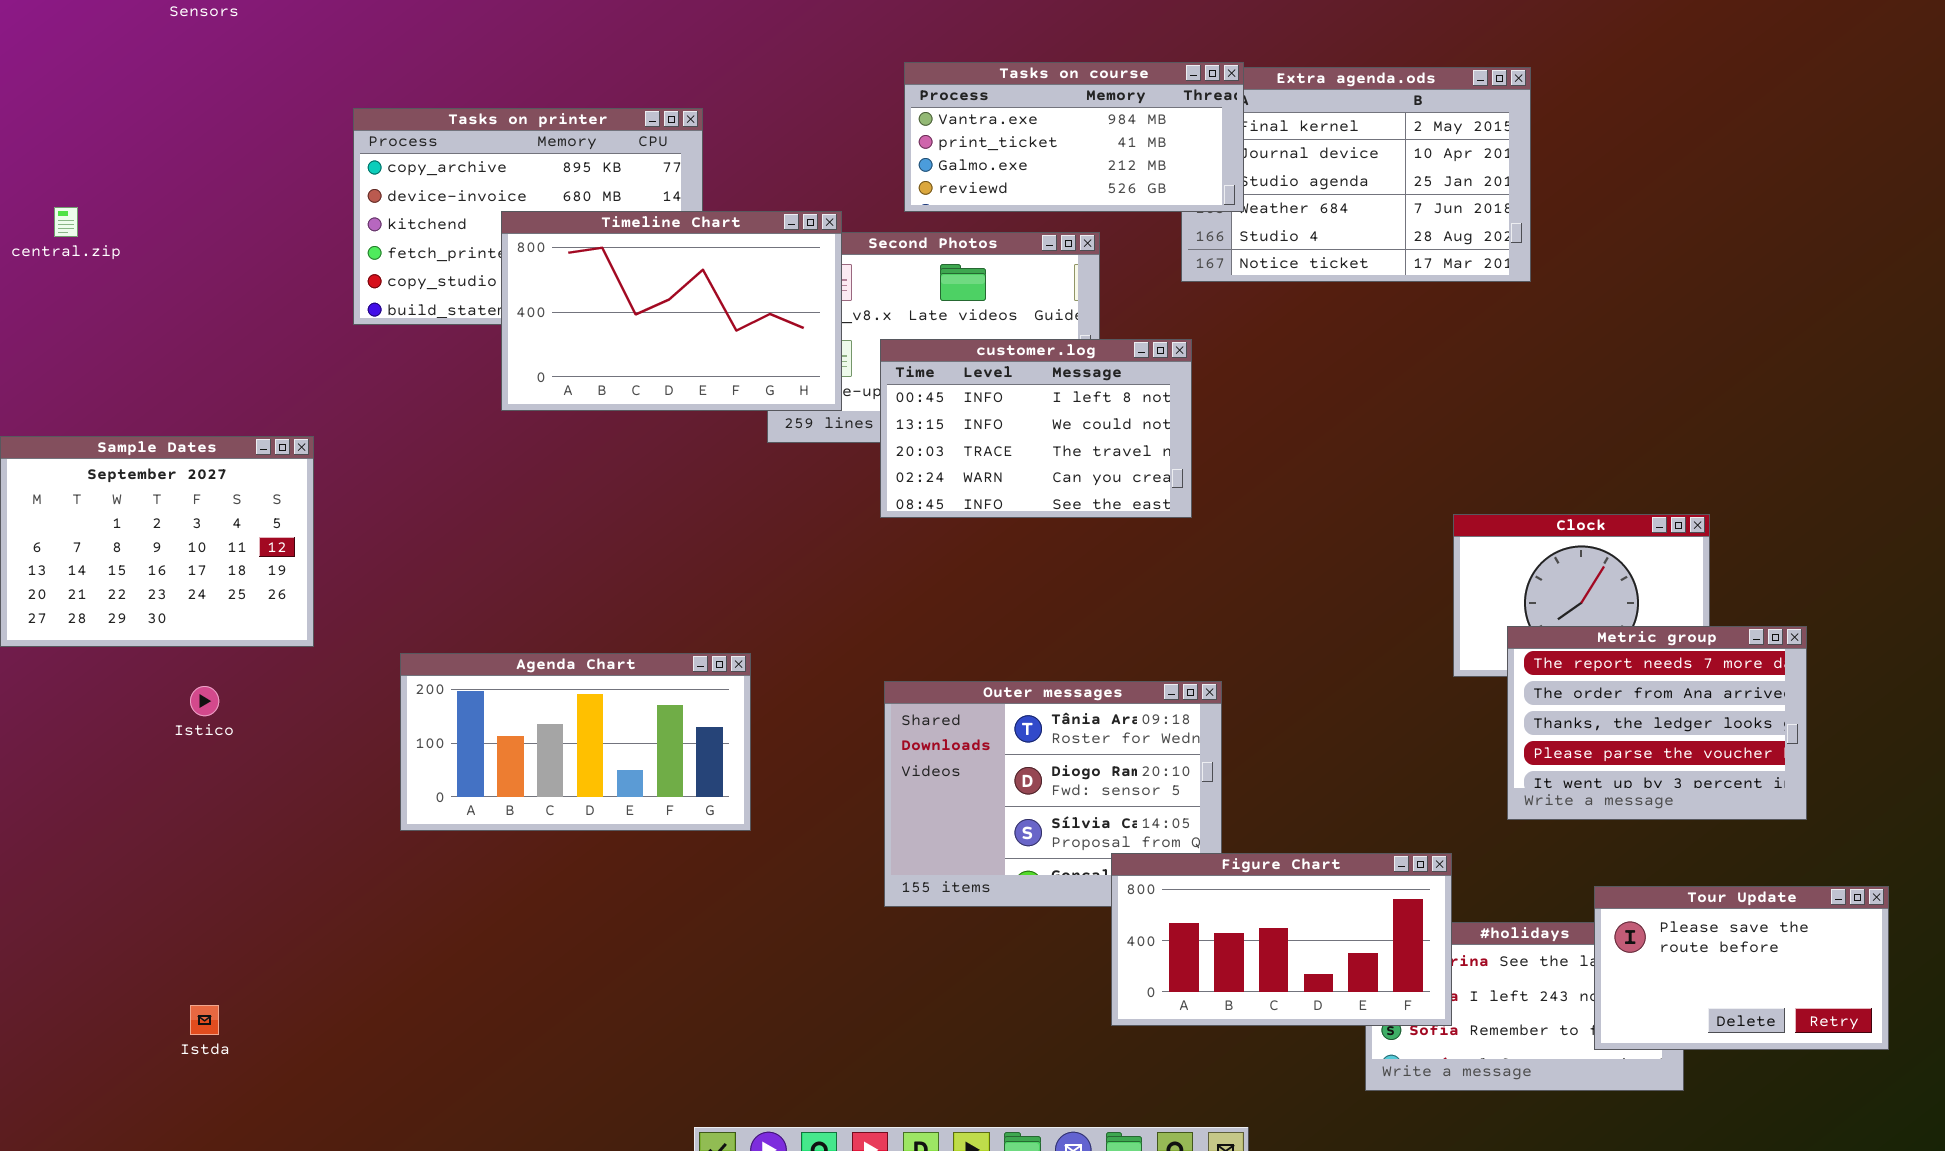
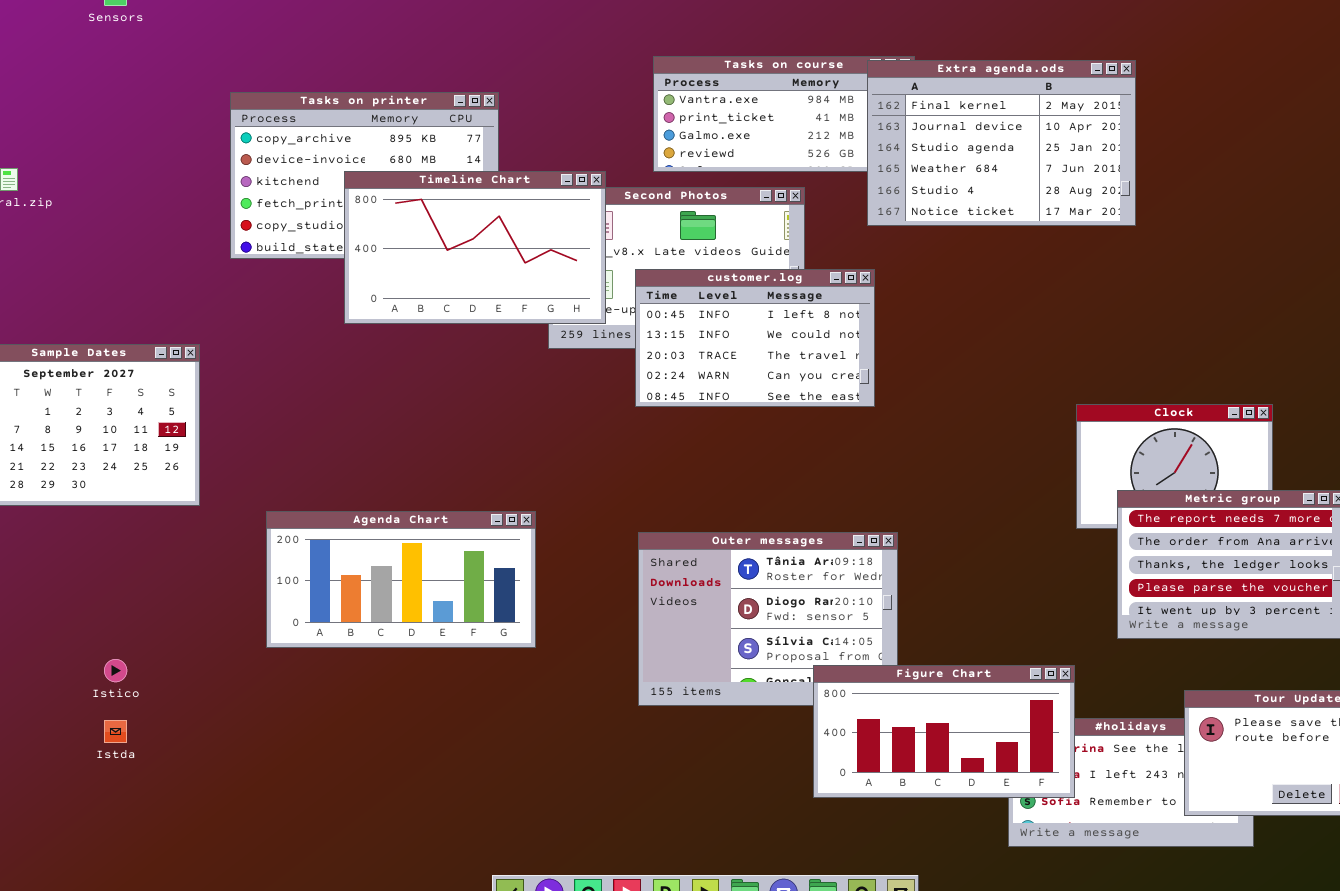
Extra agenda.ods: [1181,67,1531,282] -> [867,60,1136,226], raised
Istico: [190,686,219,716] -> [104,659,127,682], moved
Istda: [190,1005,219,1035] -> [104,720,127,743], moved

